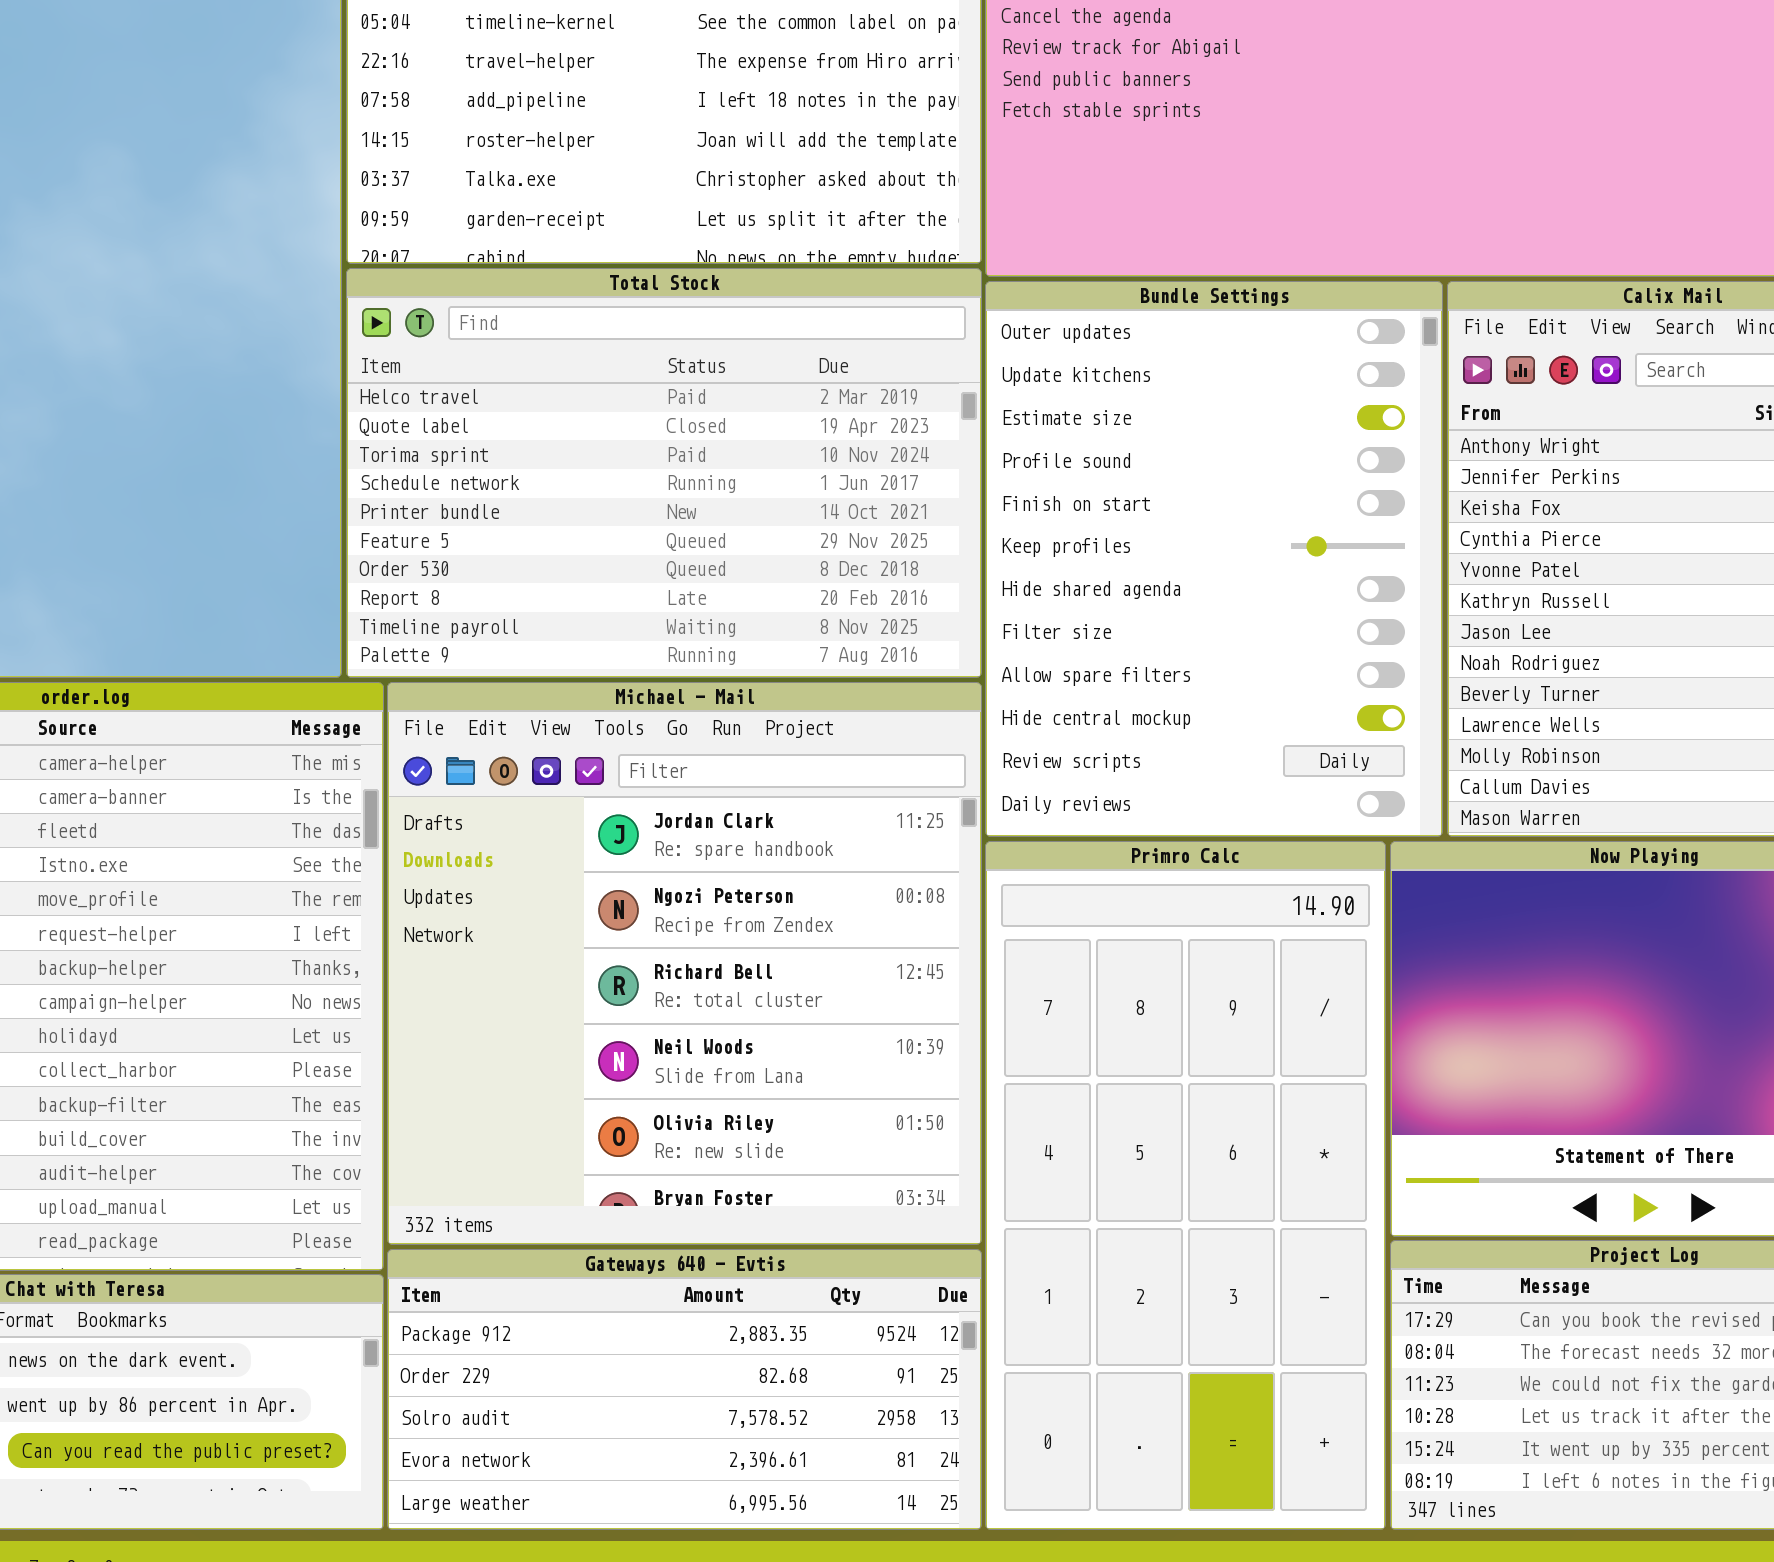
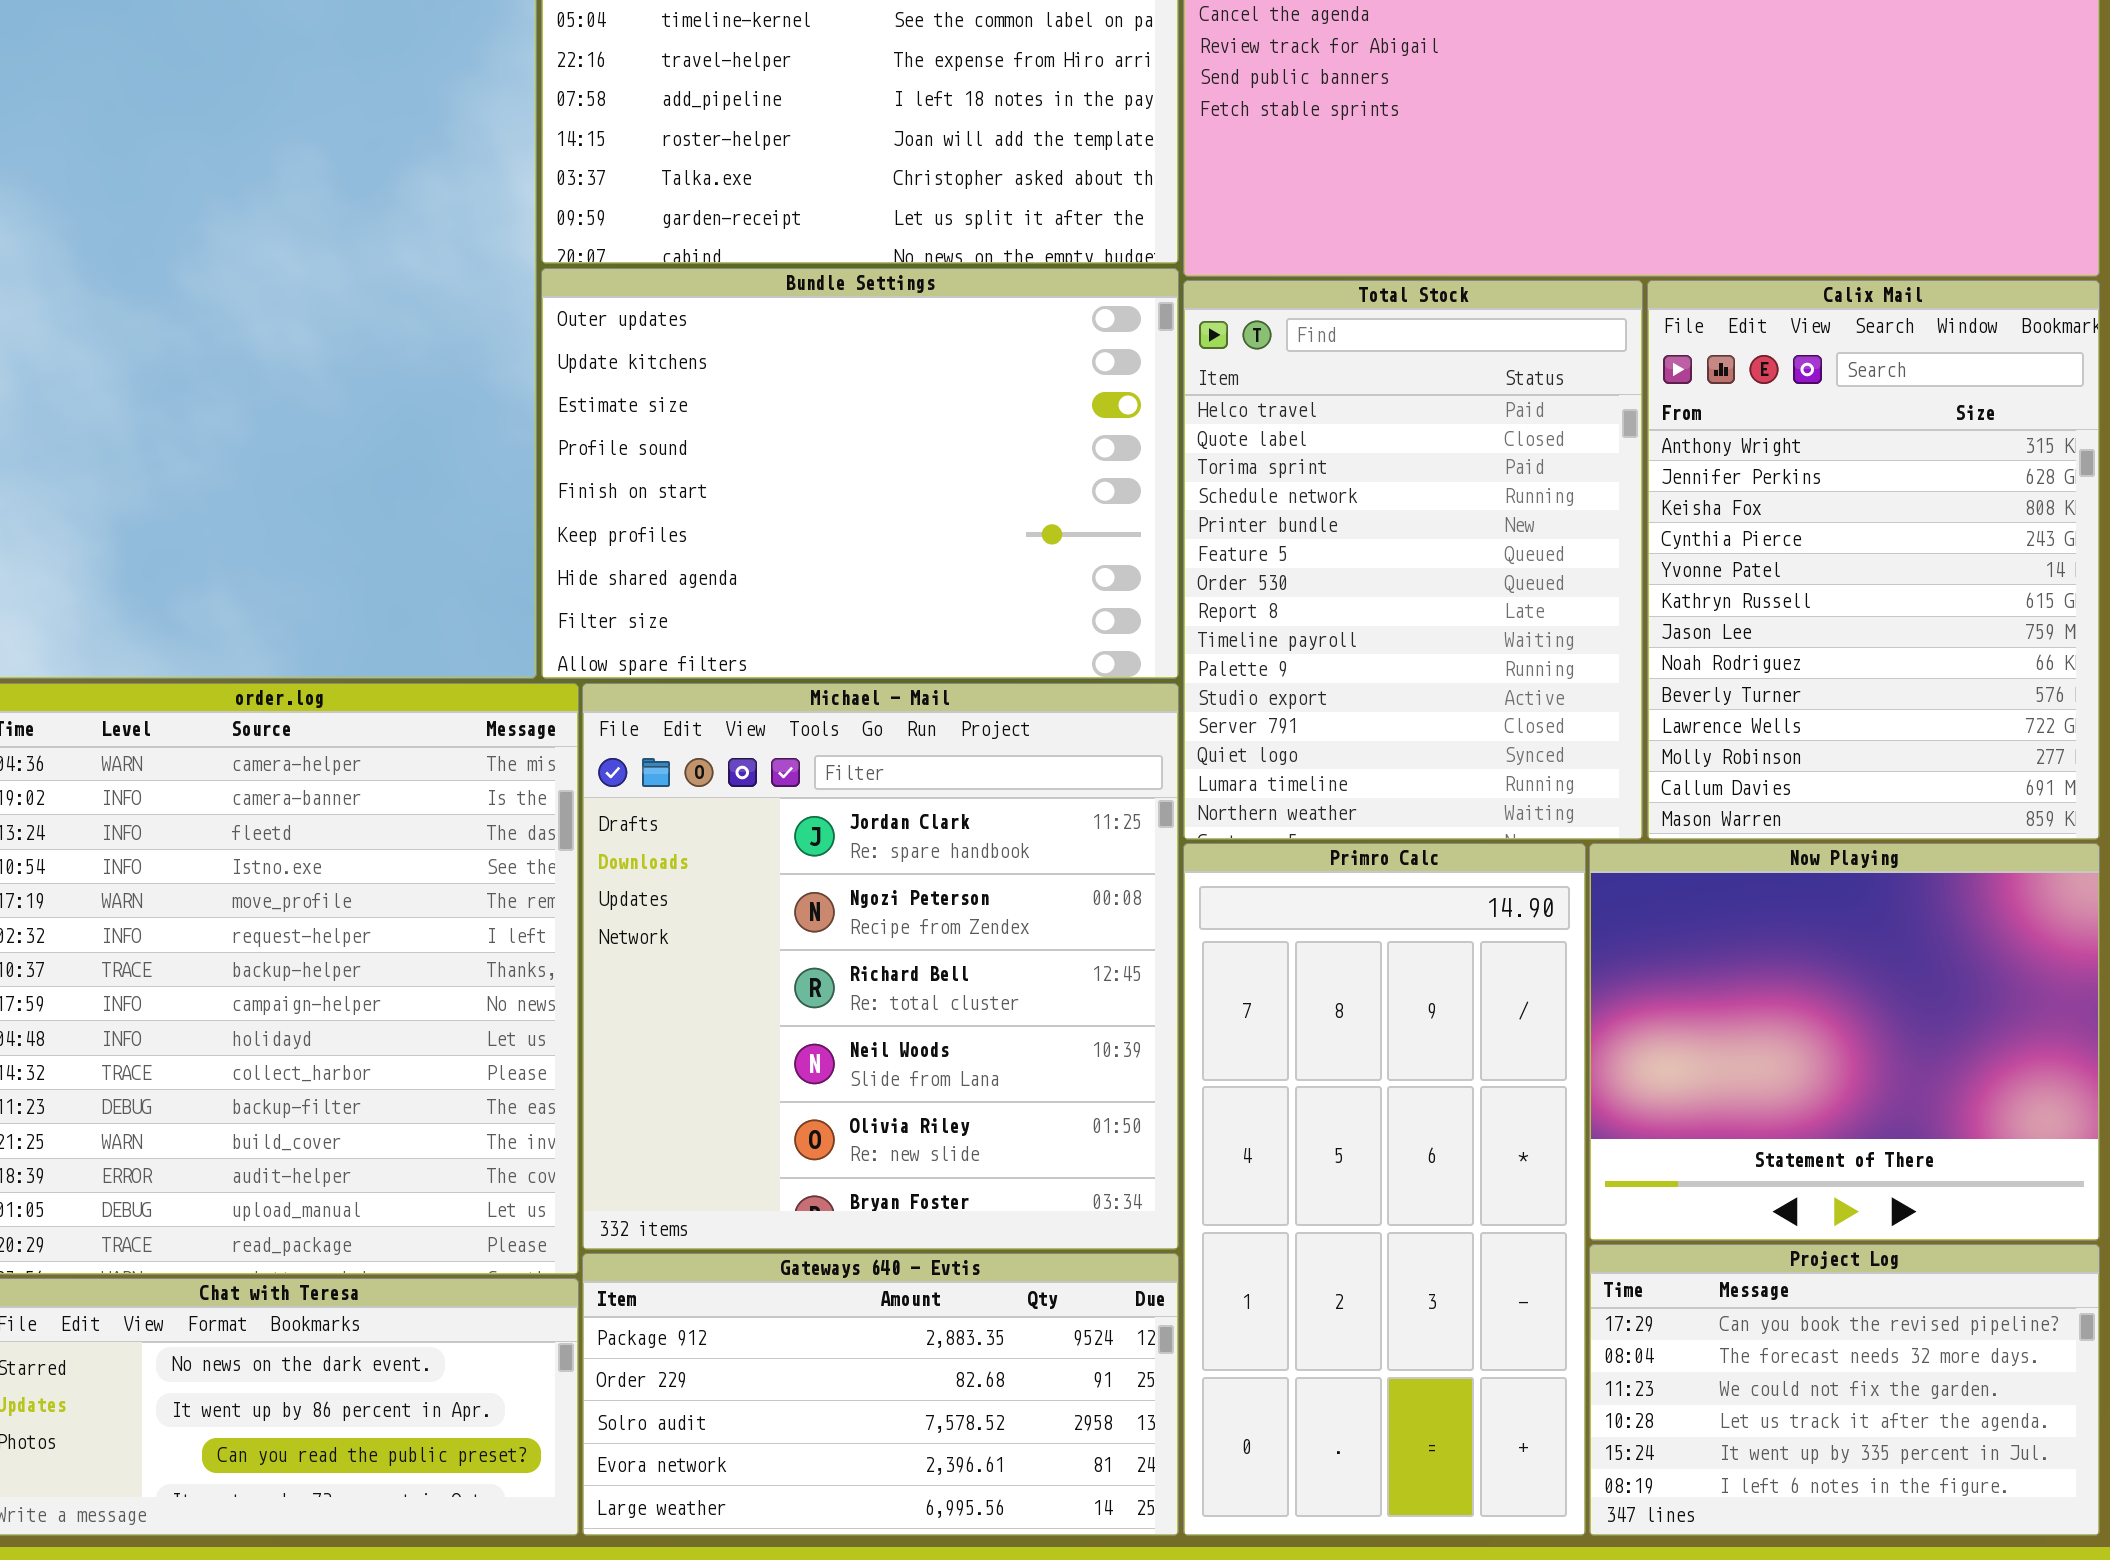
Total Stock: [346,268,982,678] -> [1183,280,1643,840], moved, resized
Bundle Settings: [985,281,1443,837] -> [541,268,1179,679], moved, resized

